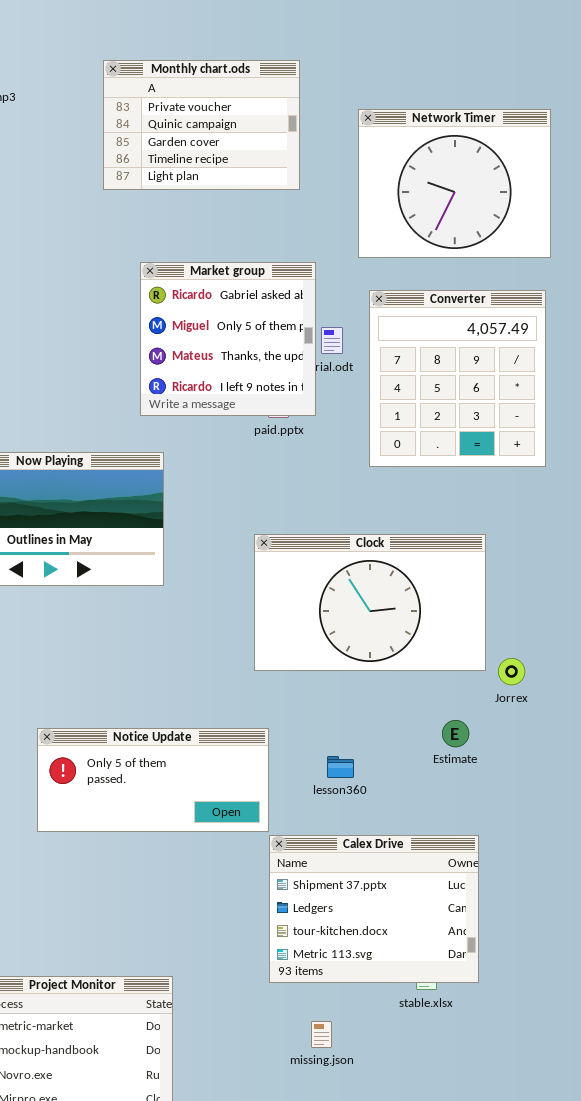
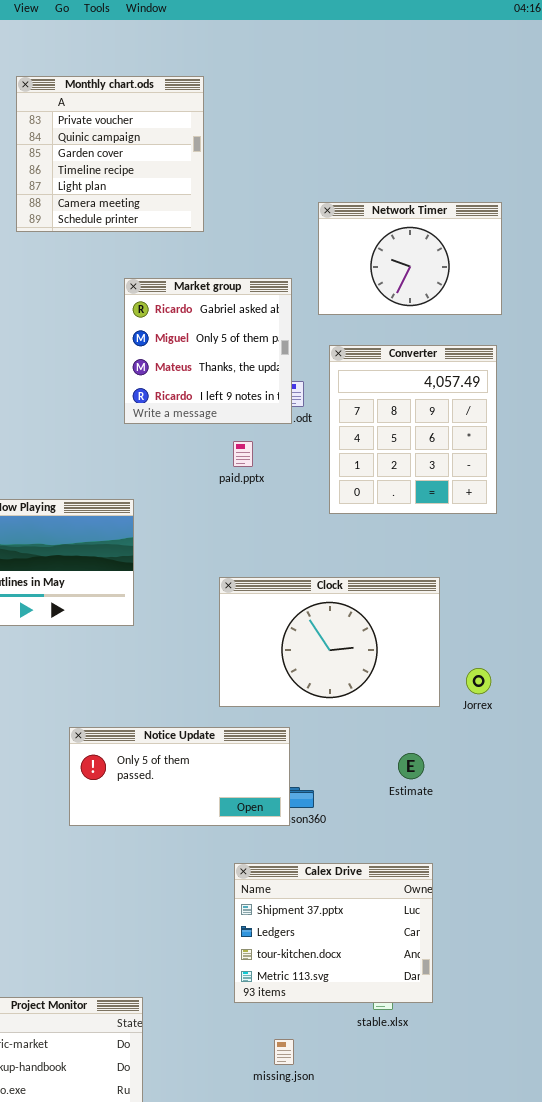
Monthly chart.ods: [103,60,300,190] -> [16,76,204,232], moved, resized
Network Timer: [358,109,551,258] -> [318,202,502,315], resized
Market group: [140,262,316,416] -> [124,278,292,424], moved
Jorrex: [498,658,525,685] -> [466,668,491,694], moved
Notice Update: [37,728,269,832] -> [69,727,290,826], moved

